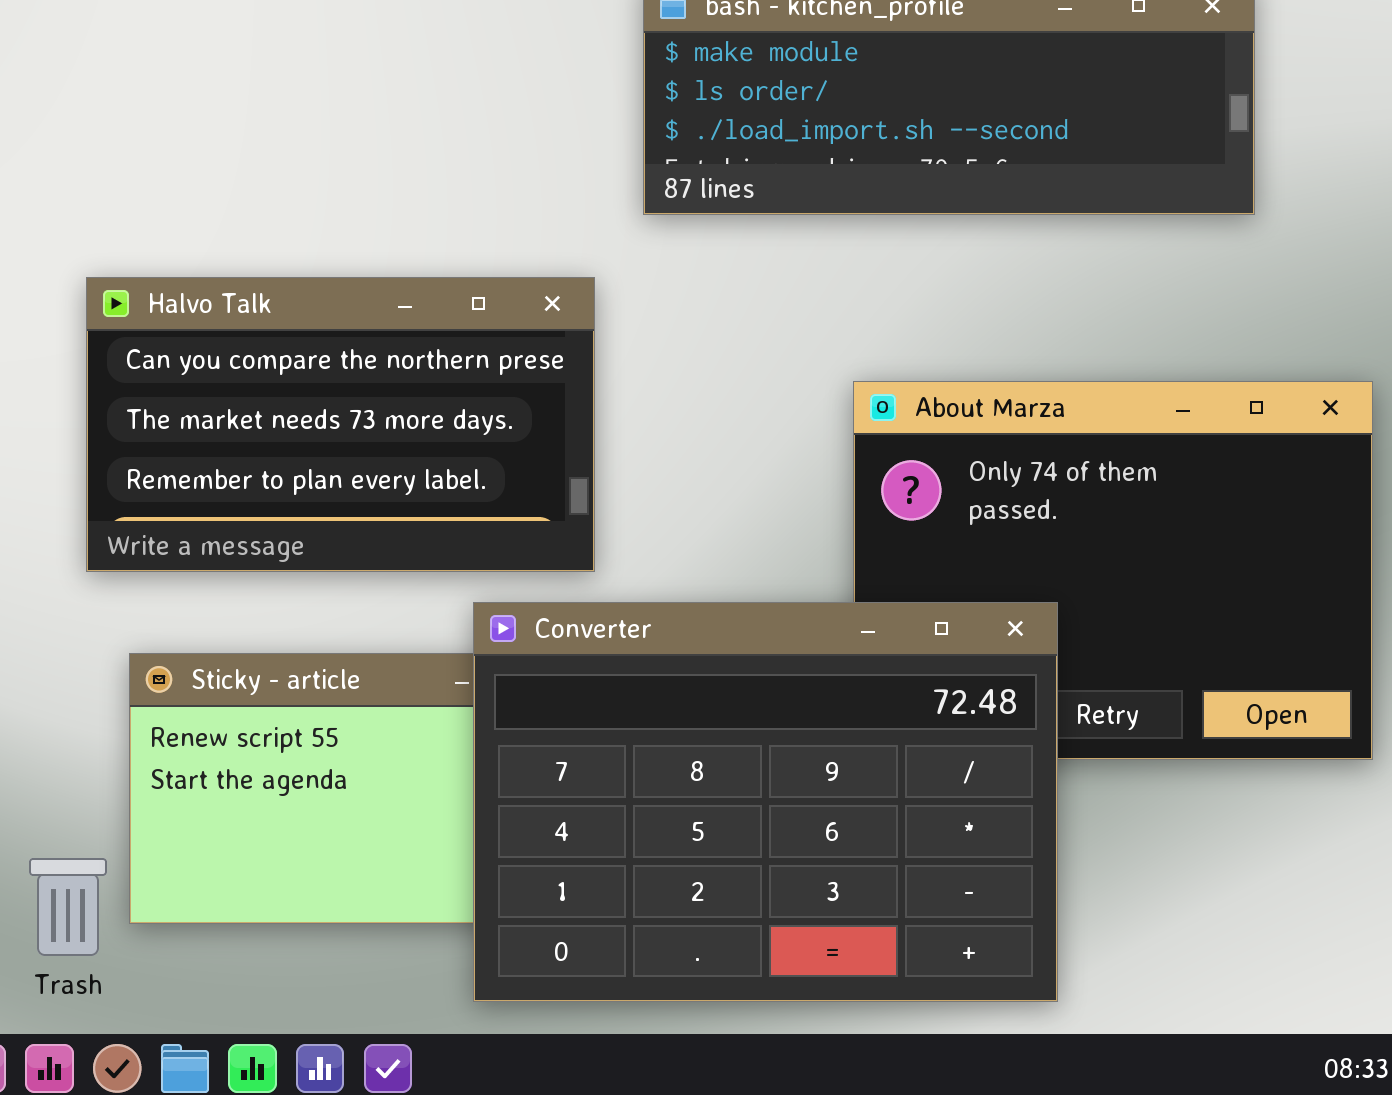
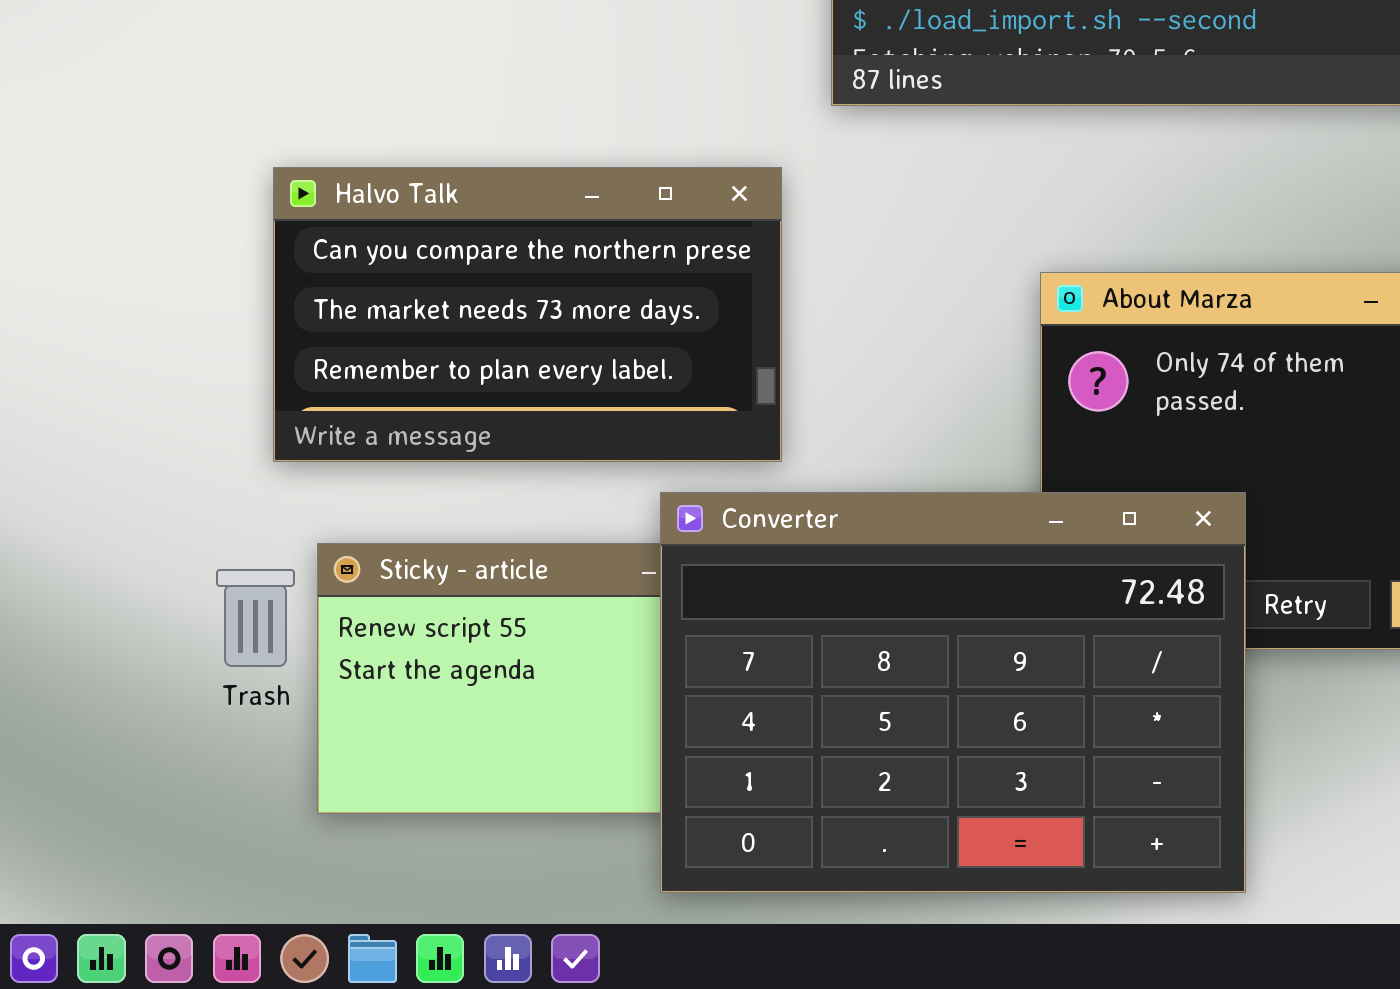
Trash: [29,858,107,956] -> [216,569,295,667], moved

